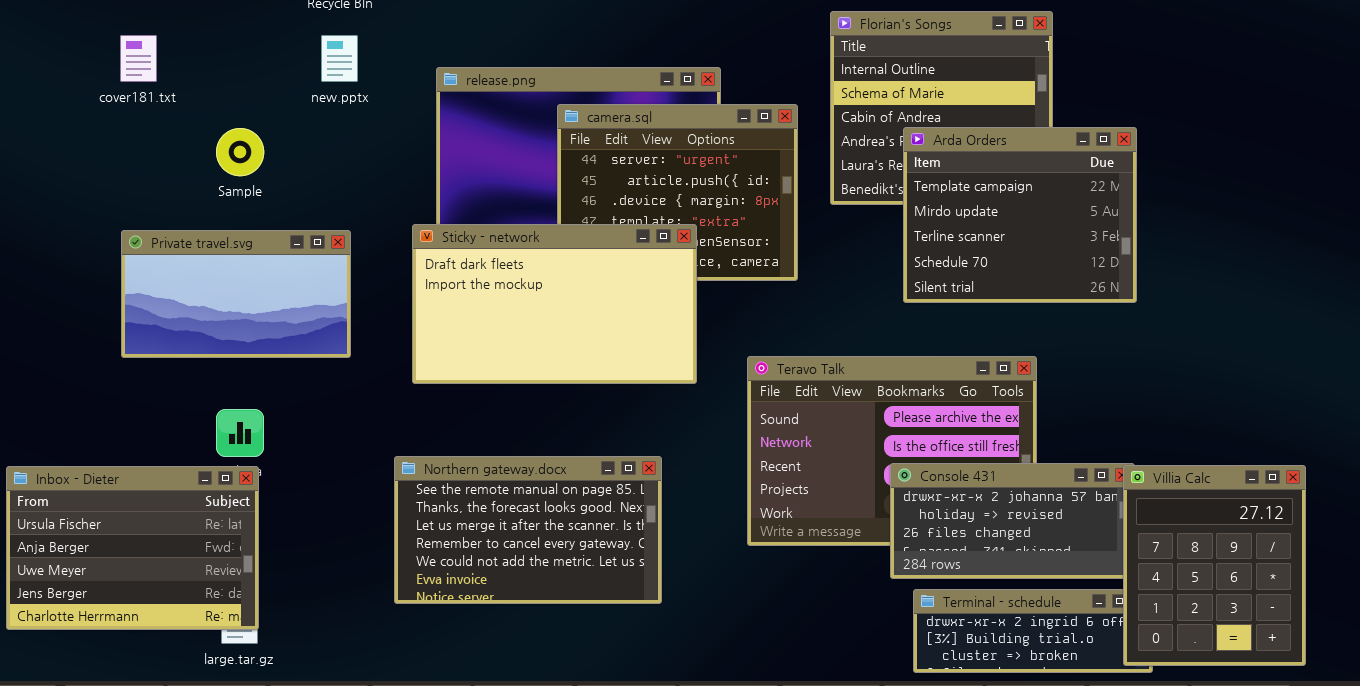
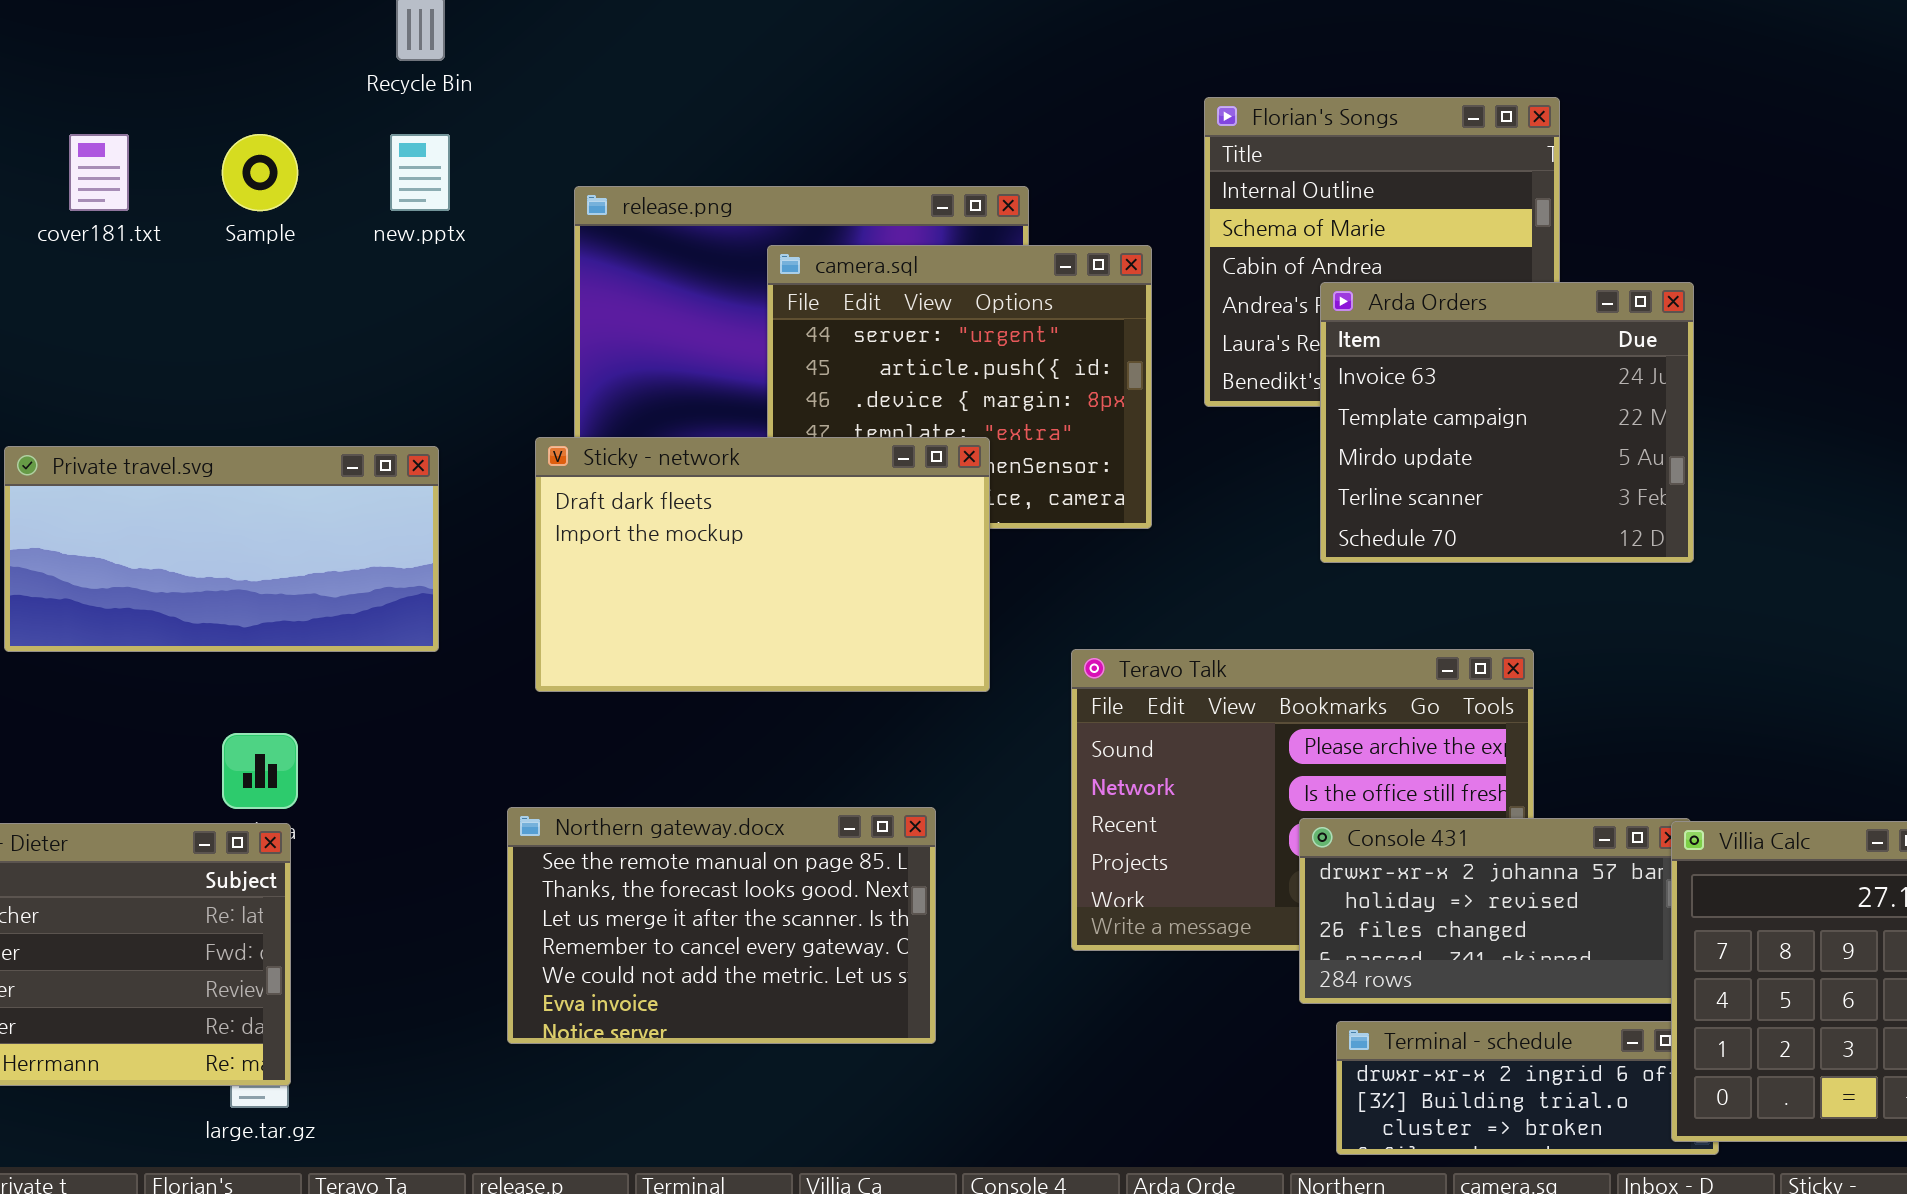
Arda Orders: [903,127,1137,303] -> [1320,282,1694,563], scrolled up 1 row
Sample: [216,128,264,176] -> [222,134,298,211], moved
Private travel.svg: [121,230,351,358] -> [4,446,439,652], resized

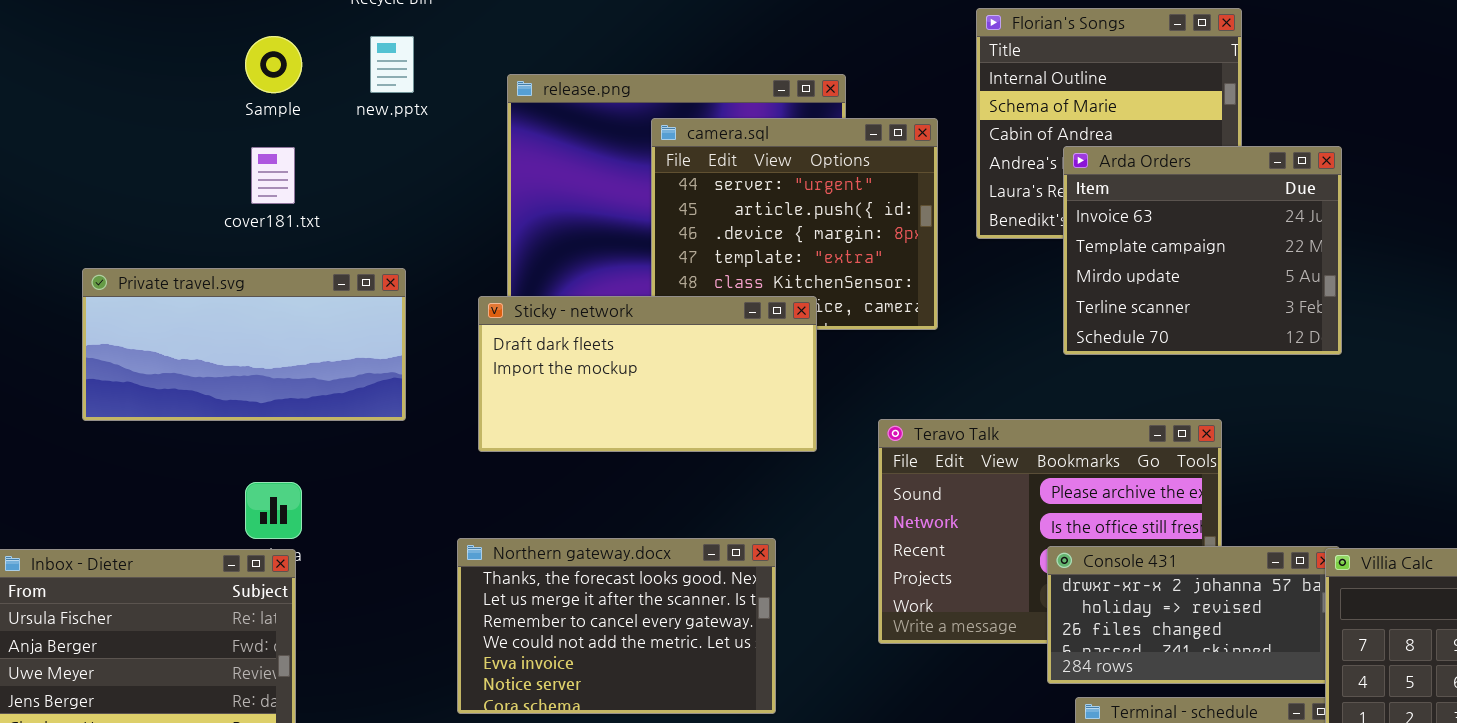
cover181.txt: [69,134,129,211] -> [251,147,295,204], moved
Sticky - network: [535,437,990,692] -> [478,296,817,452], resized
Northern gateway.docx: [507,807,936,1044] -> [457,538,776,714], scrolled down 1 row

